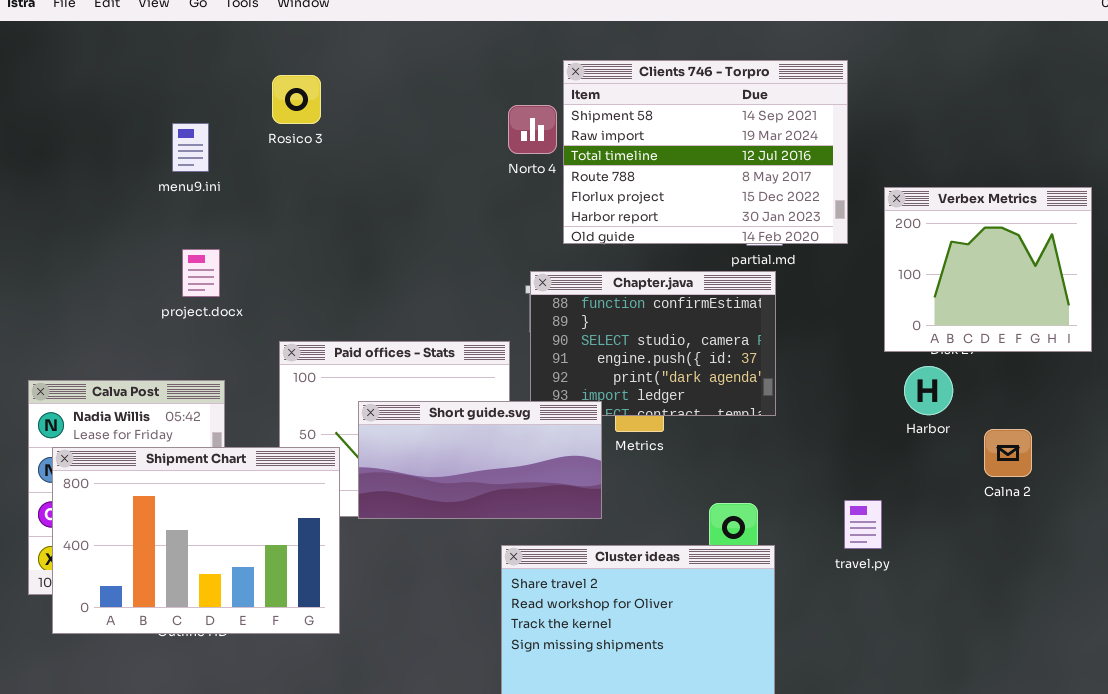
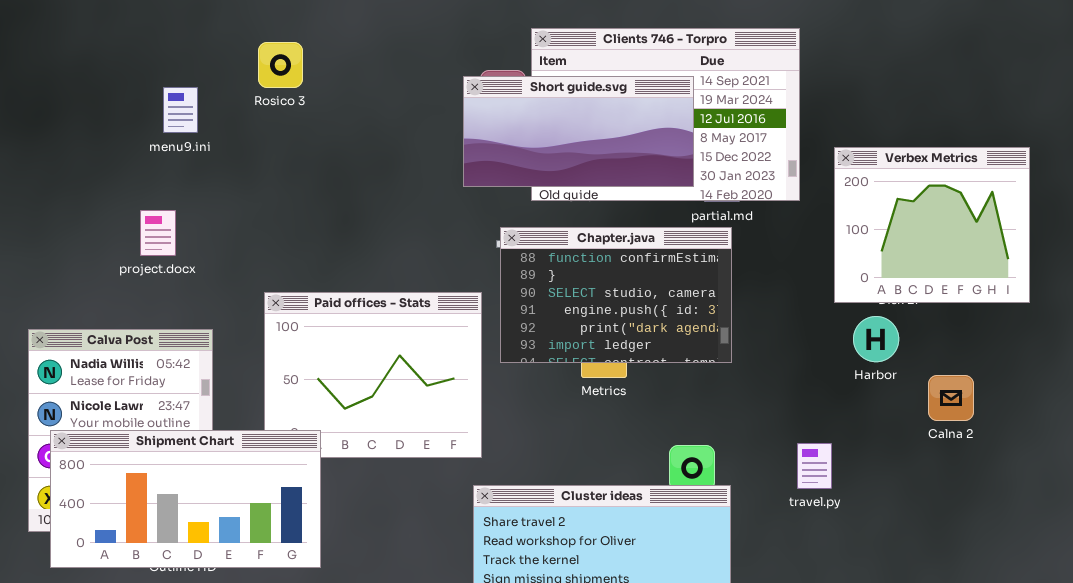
project.docx: [182,249,220,297] -> [140,210,176,256], moved
Short guide.svg: [358,401,602,519] -> [463,76,694,187], moved
Shipment Chart: [52,447,340,634] -> [50,430,321,568], resized

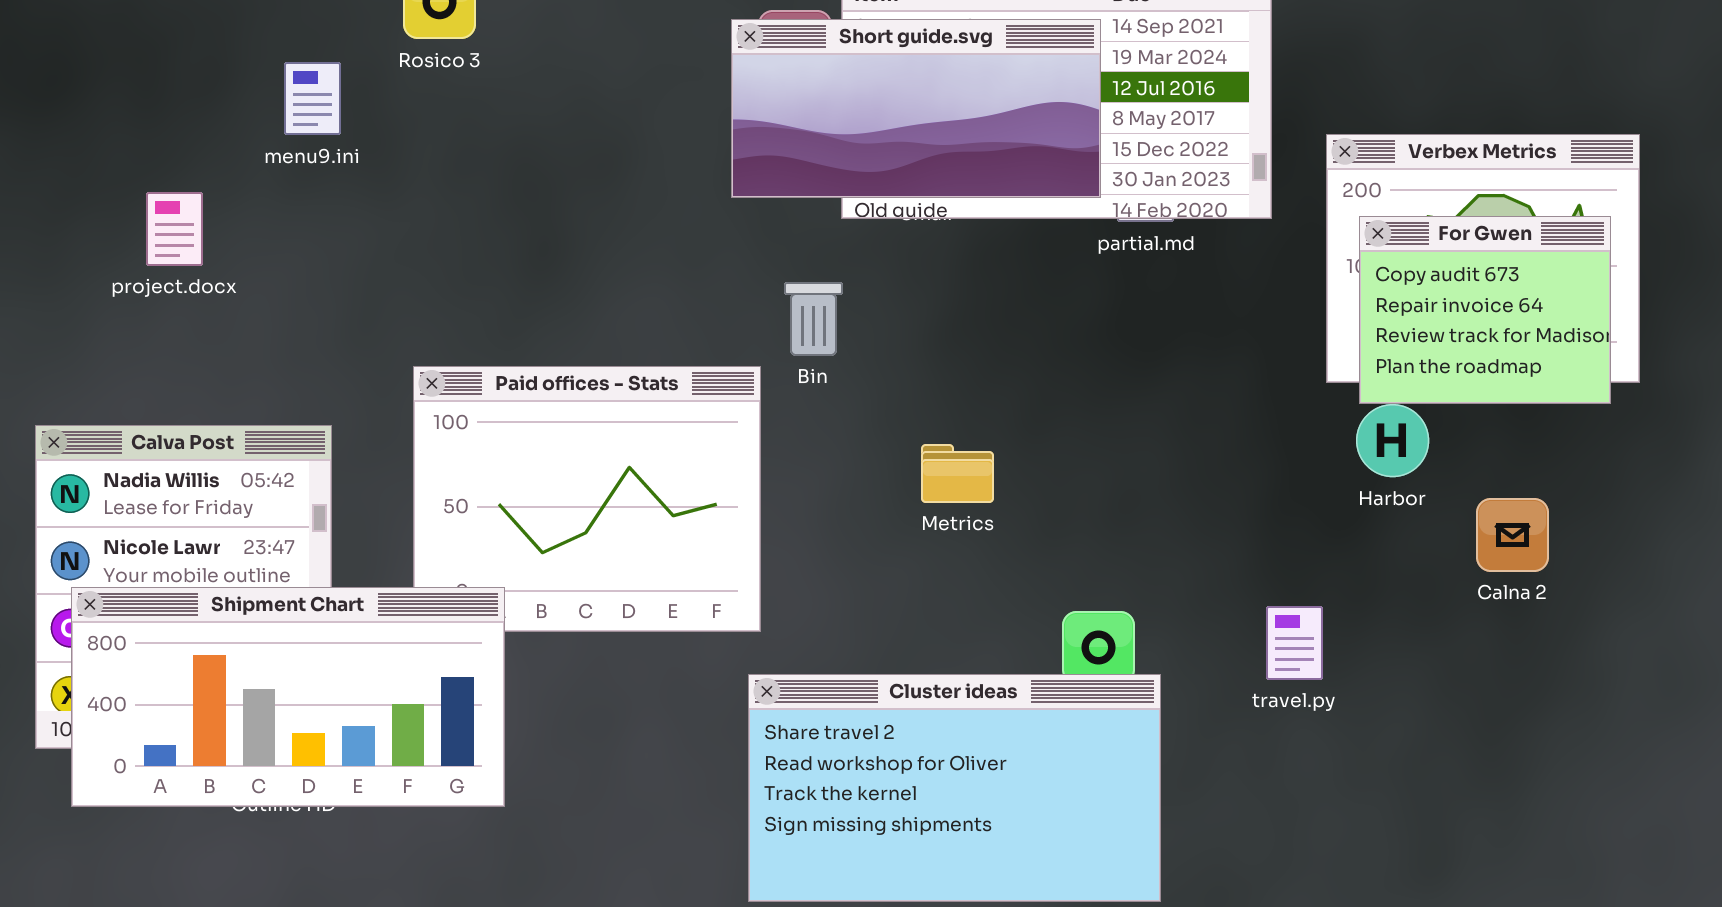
menu9.ini: [163,87,198,133] -> [284,62,341,135], moved
For Gwen: none -> [1359,216,1611,404], opened
project.docx: [140,210,176,256] -> [146,192,203,266], moved
Chapter.java: [500,227,732,363] -> none, closed

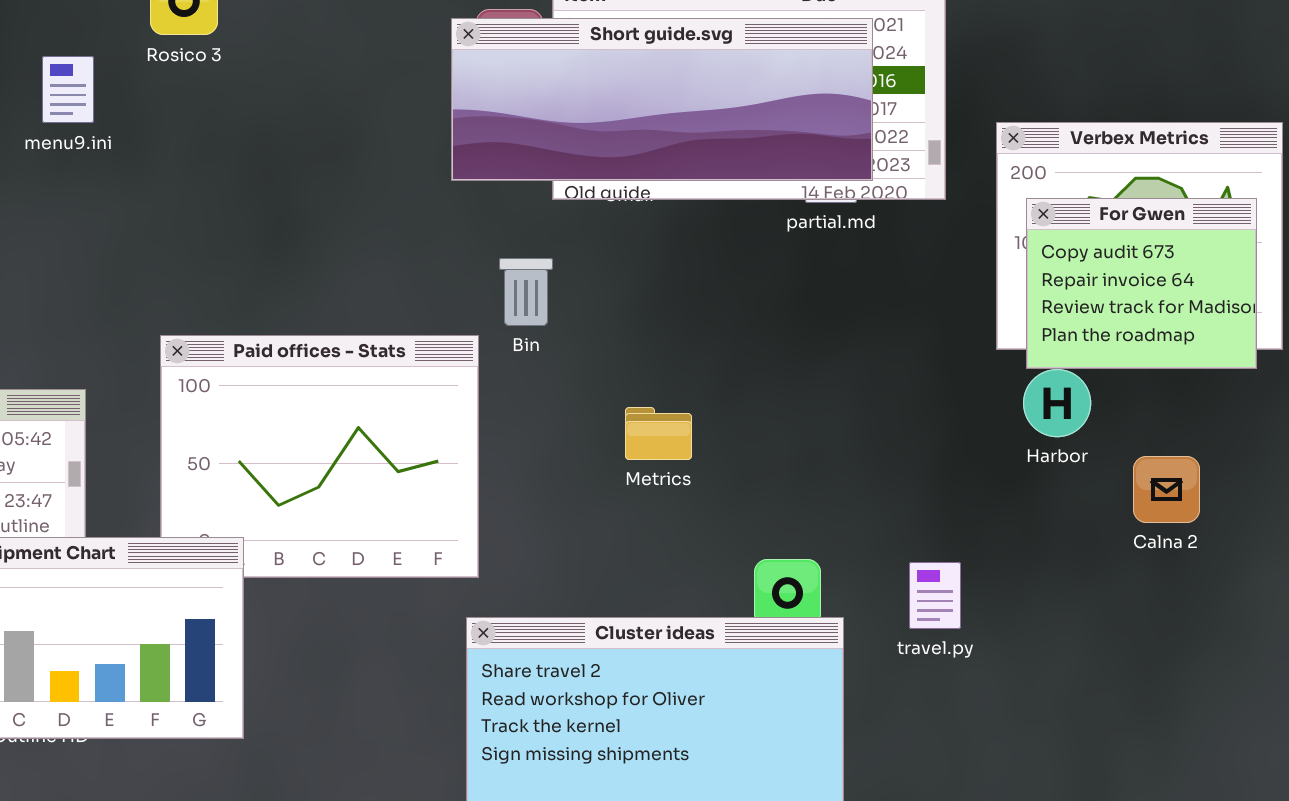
Short guide.svg: [731,19,1101,198] -> [451,18,873,181], resized
travel.py: [1266,606,1323,680] -> [909,562,961,629], moved

